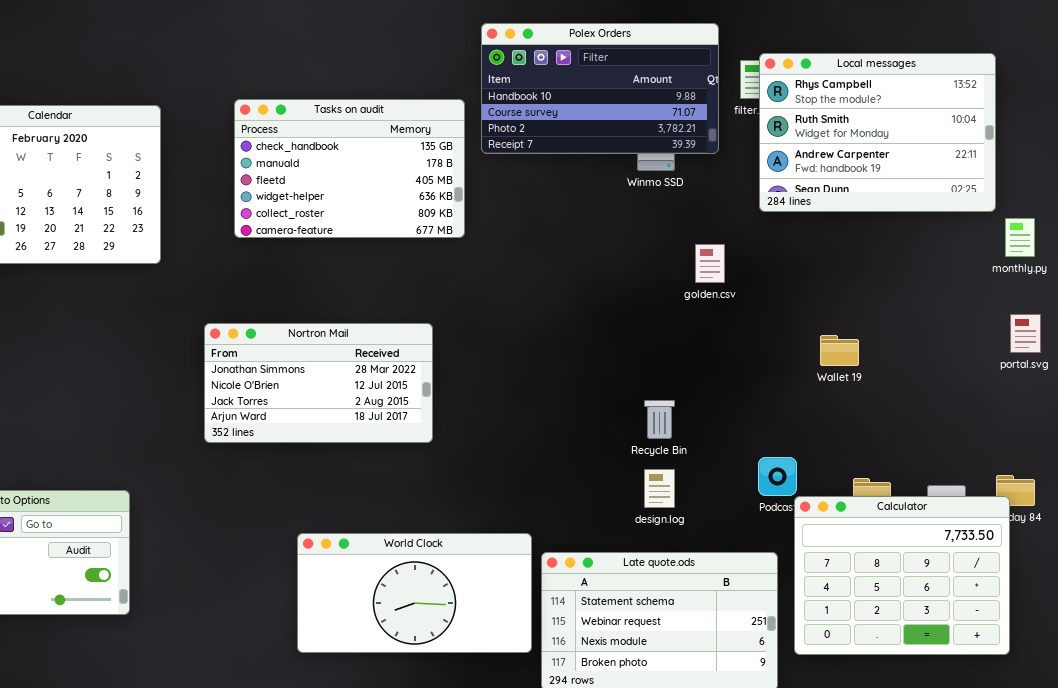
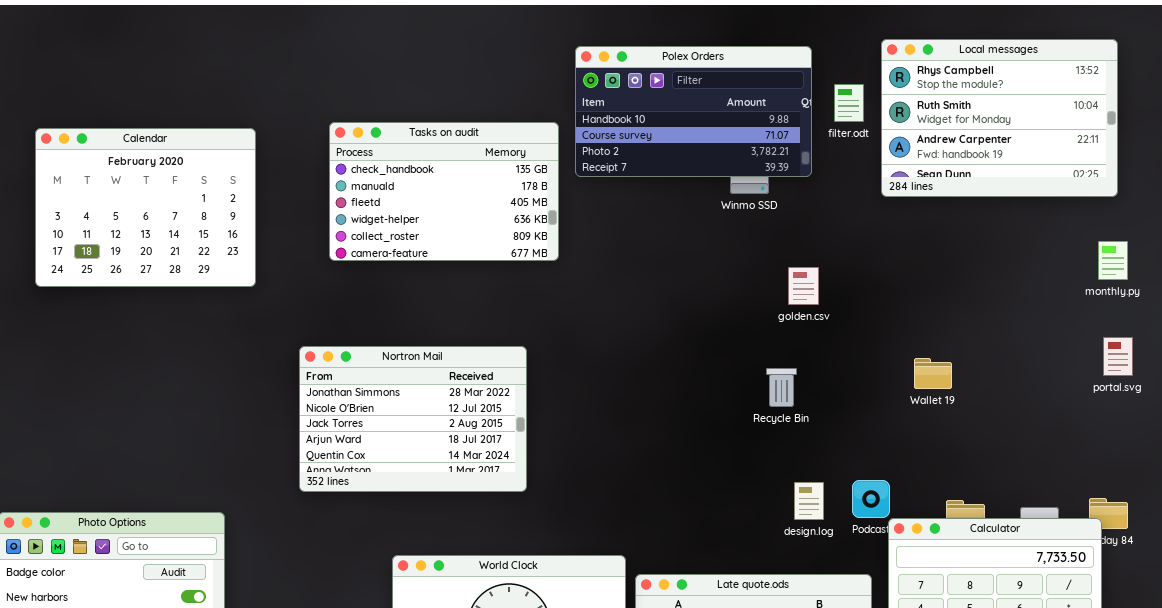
Local messages: [759,53,996,212] -> [881,39,1118,197], moved
Nortron Mail: [204,323,433,443] -> [299,346,527,492], resized
Recycle Bin: [644,400,675,439] -> [766,368,797,407], moved
design.log: [644,469,675,508] -> [794,482,824,520], moved

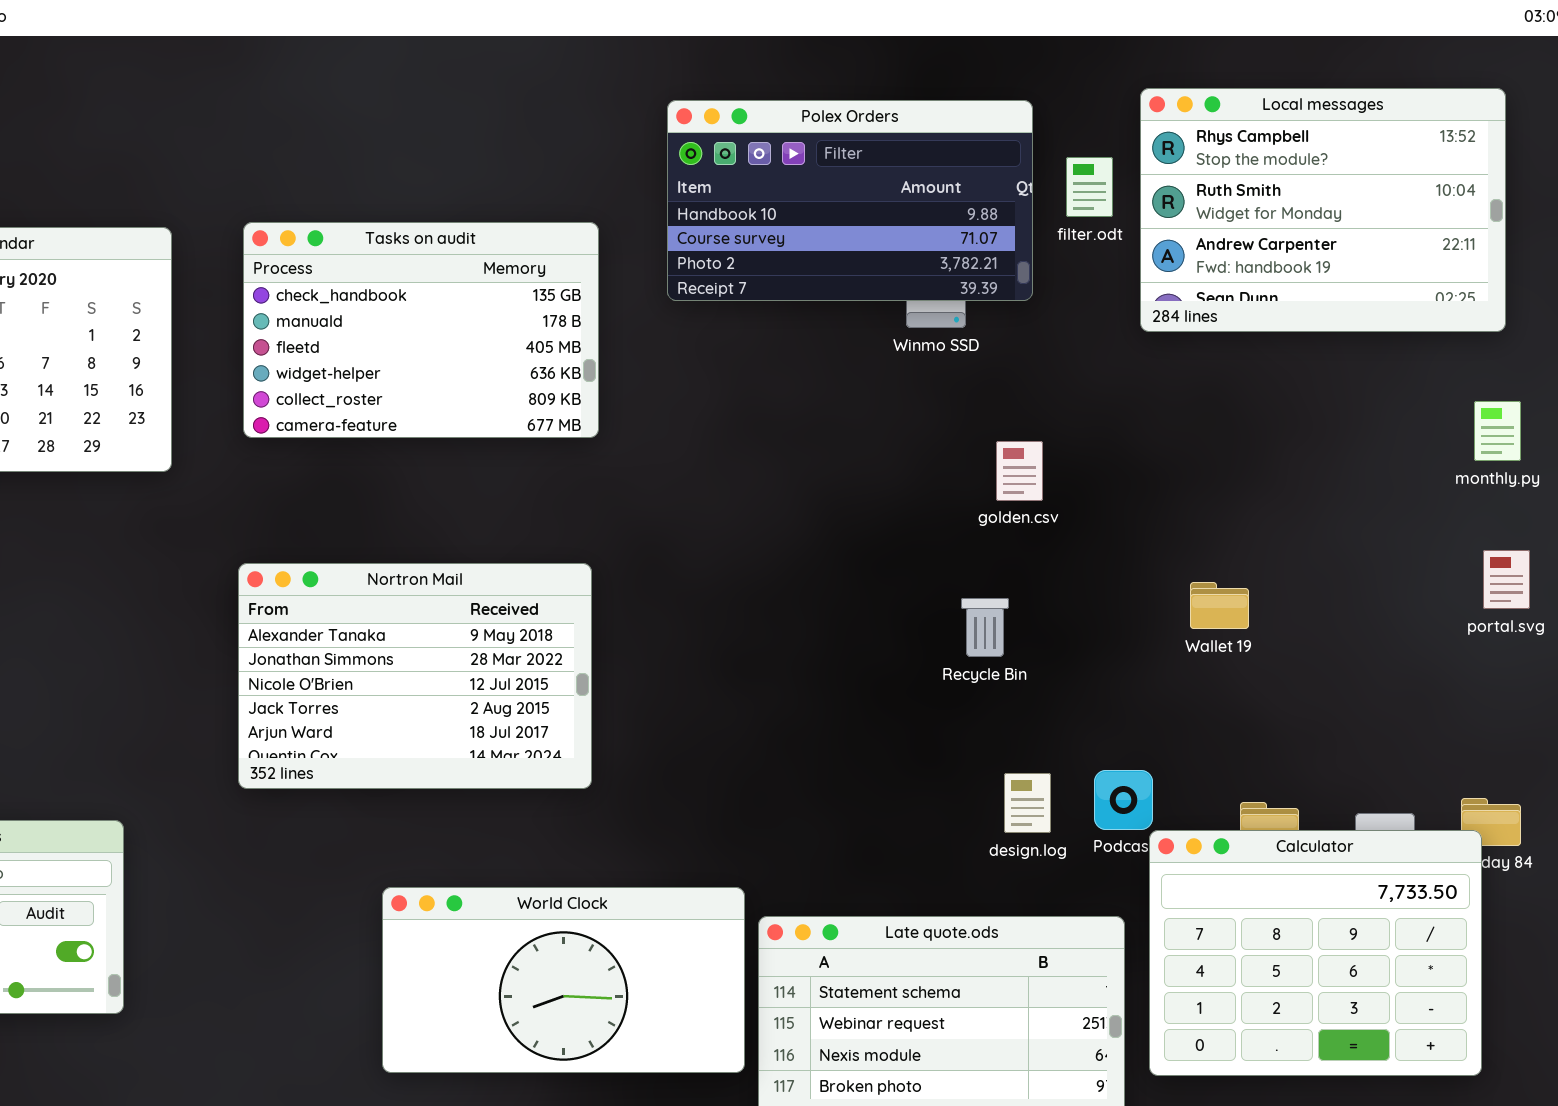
Tasks on audit: [329,122,559,261] -> [243,222,599,438], moved
Nortron Mail: [299,346,527,492] -> [238,563,592,789], scrolled up 1 row

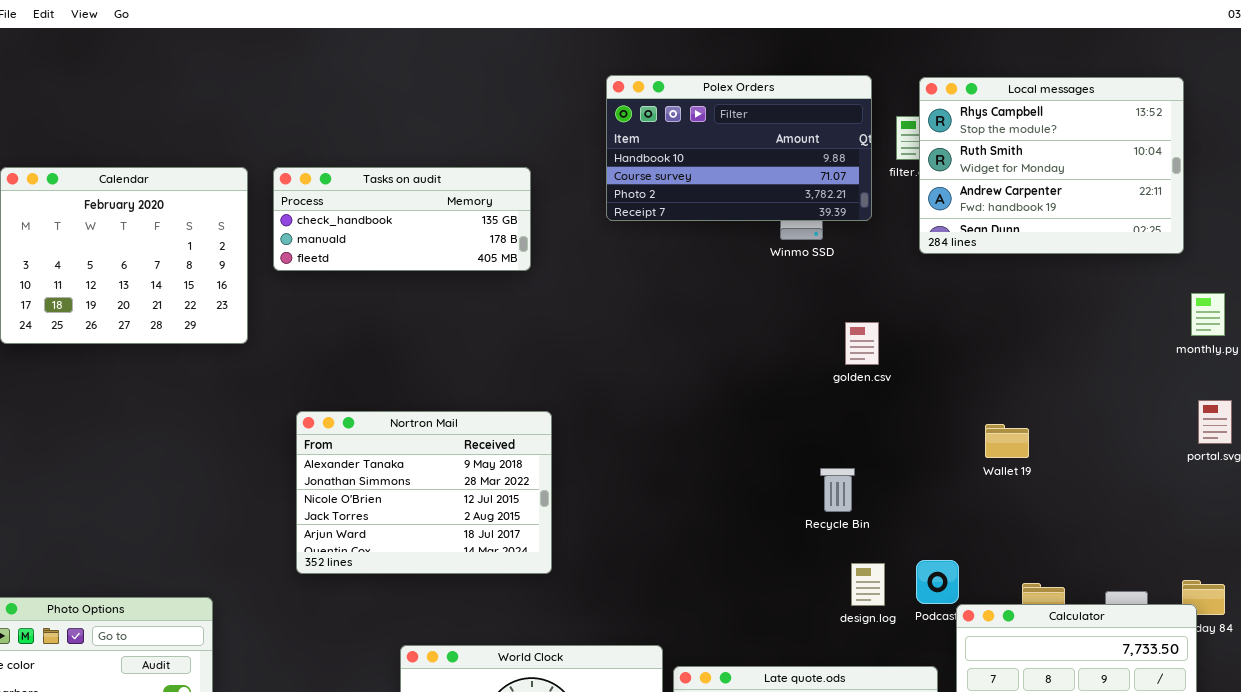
Local messages: [1140,88,1506,332] -> [919,77,1184,254], moved
Tasks on audit: [243,222,599,438] -> [273,167,531,271], moved, resized
Recycle Bin: [961,598,1009,657] -> [820,468,855,512], moved

